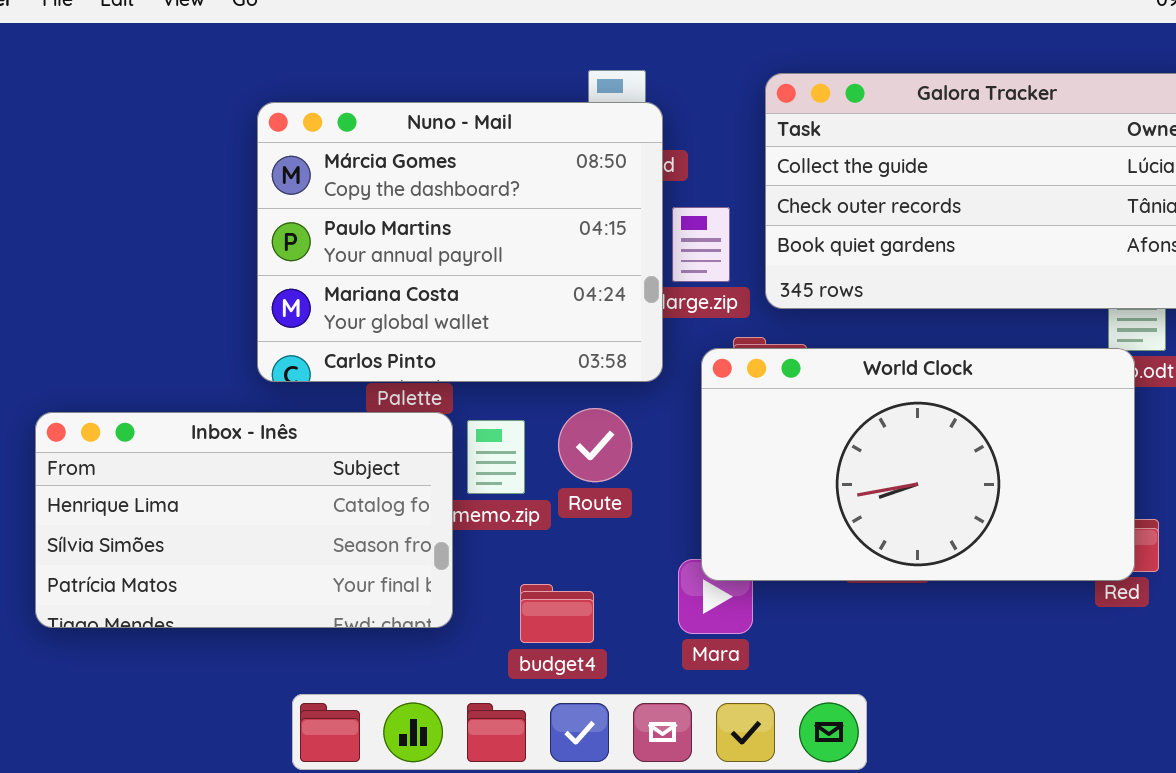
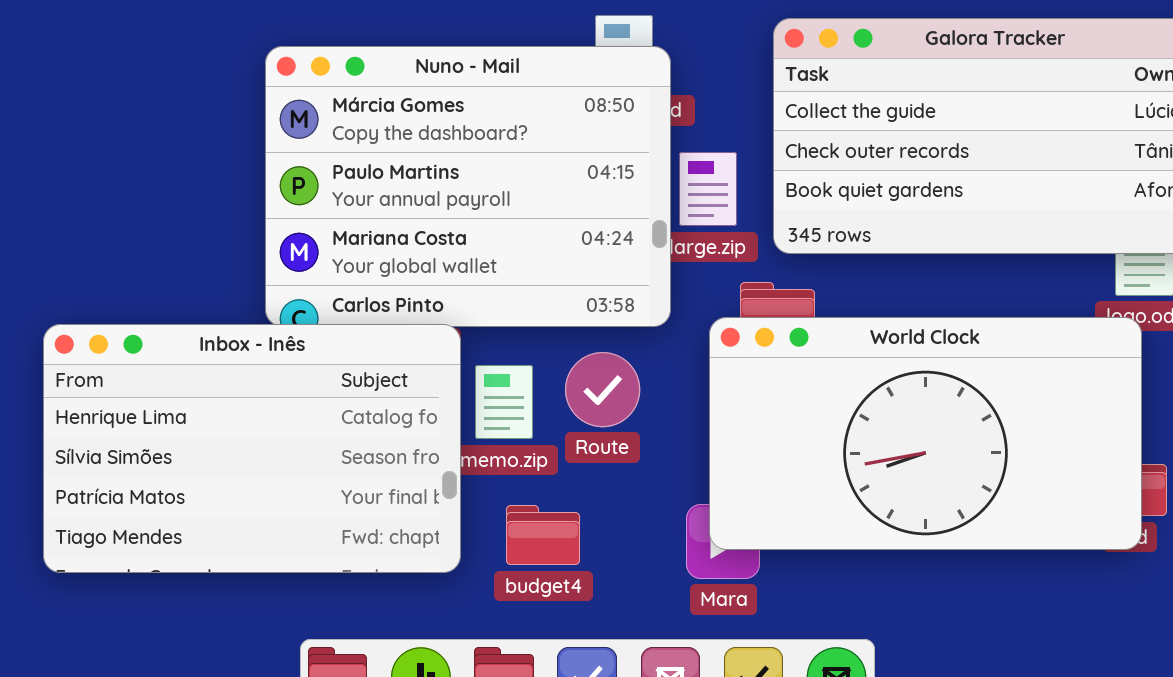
World Clock: [701,348,1135,581] -> [709,317,1142,550], moved
Inbox - Inês: [35,412,453,628] -> [43,324,461,573], resized
budget4: [520,584,594,643] -> [506,505,580,565], moved

